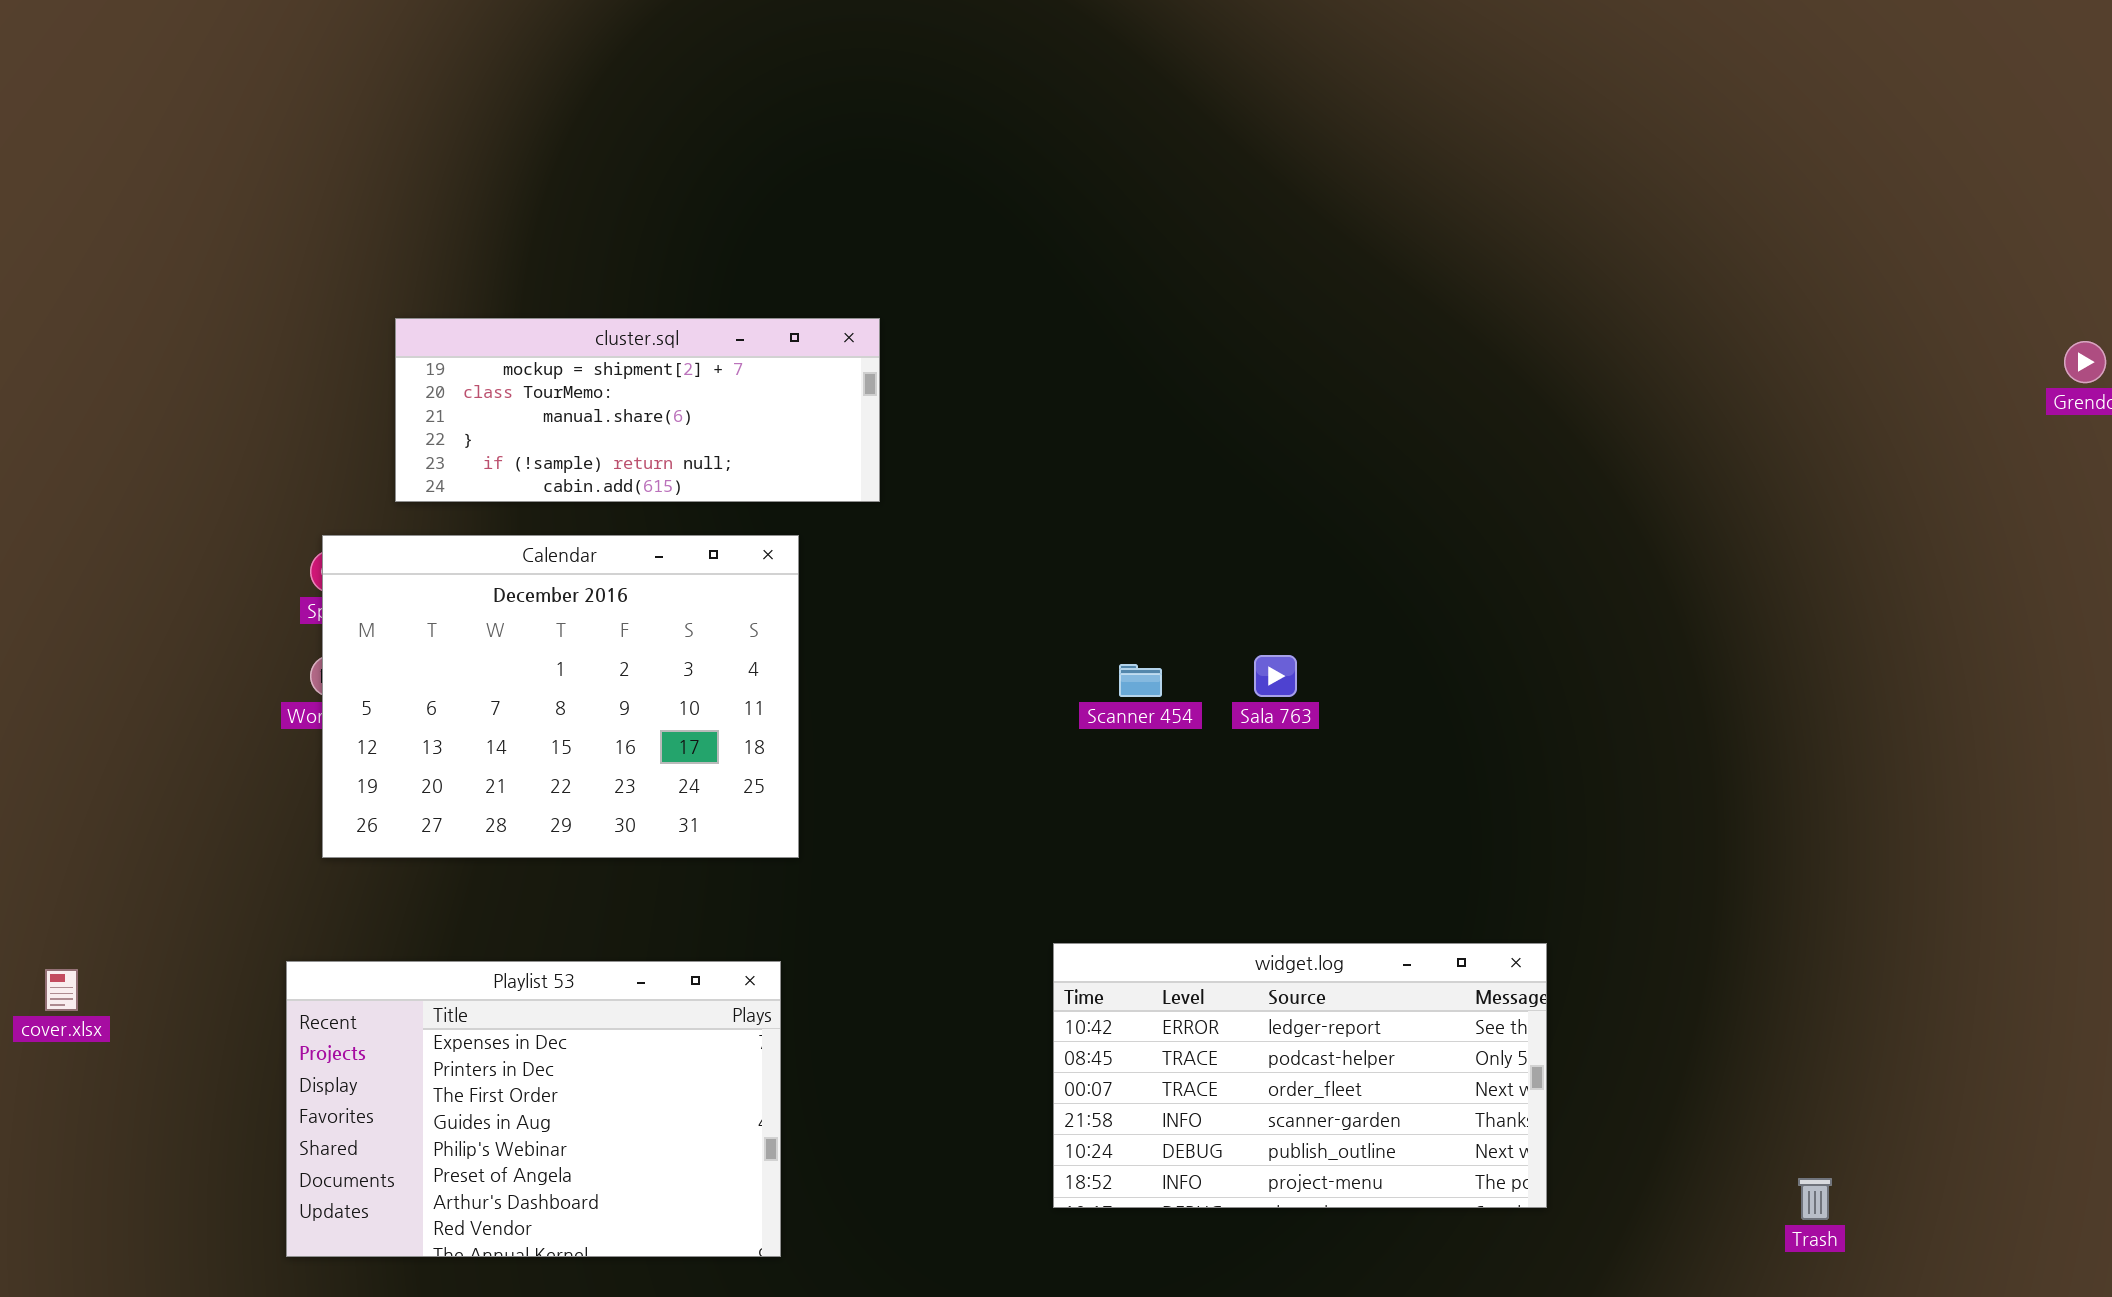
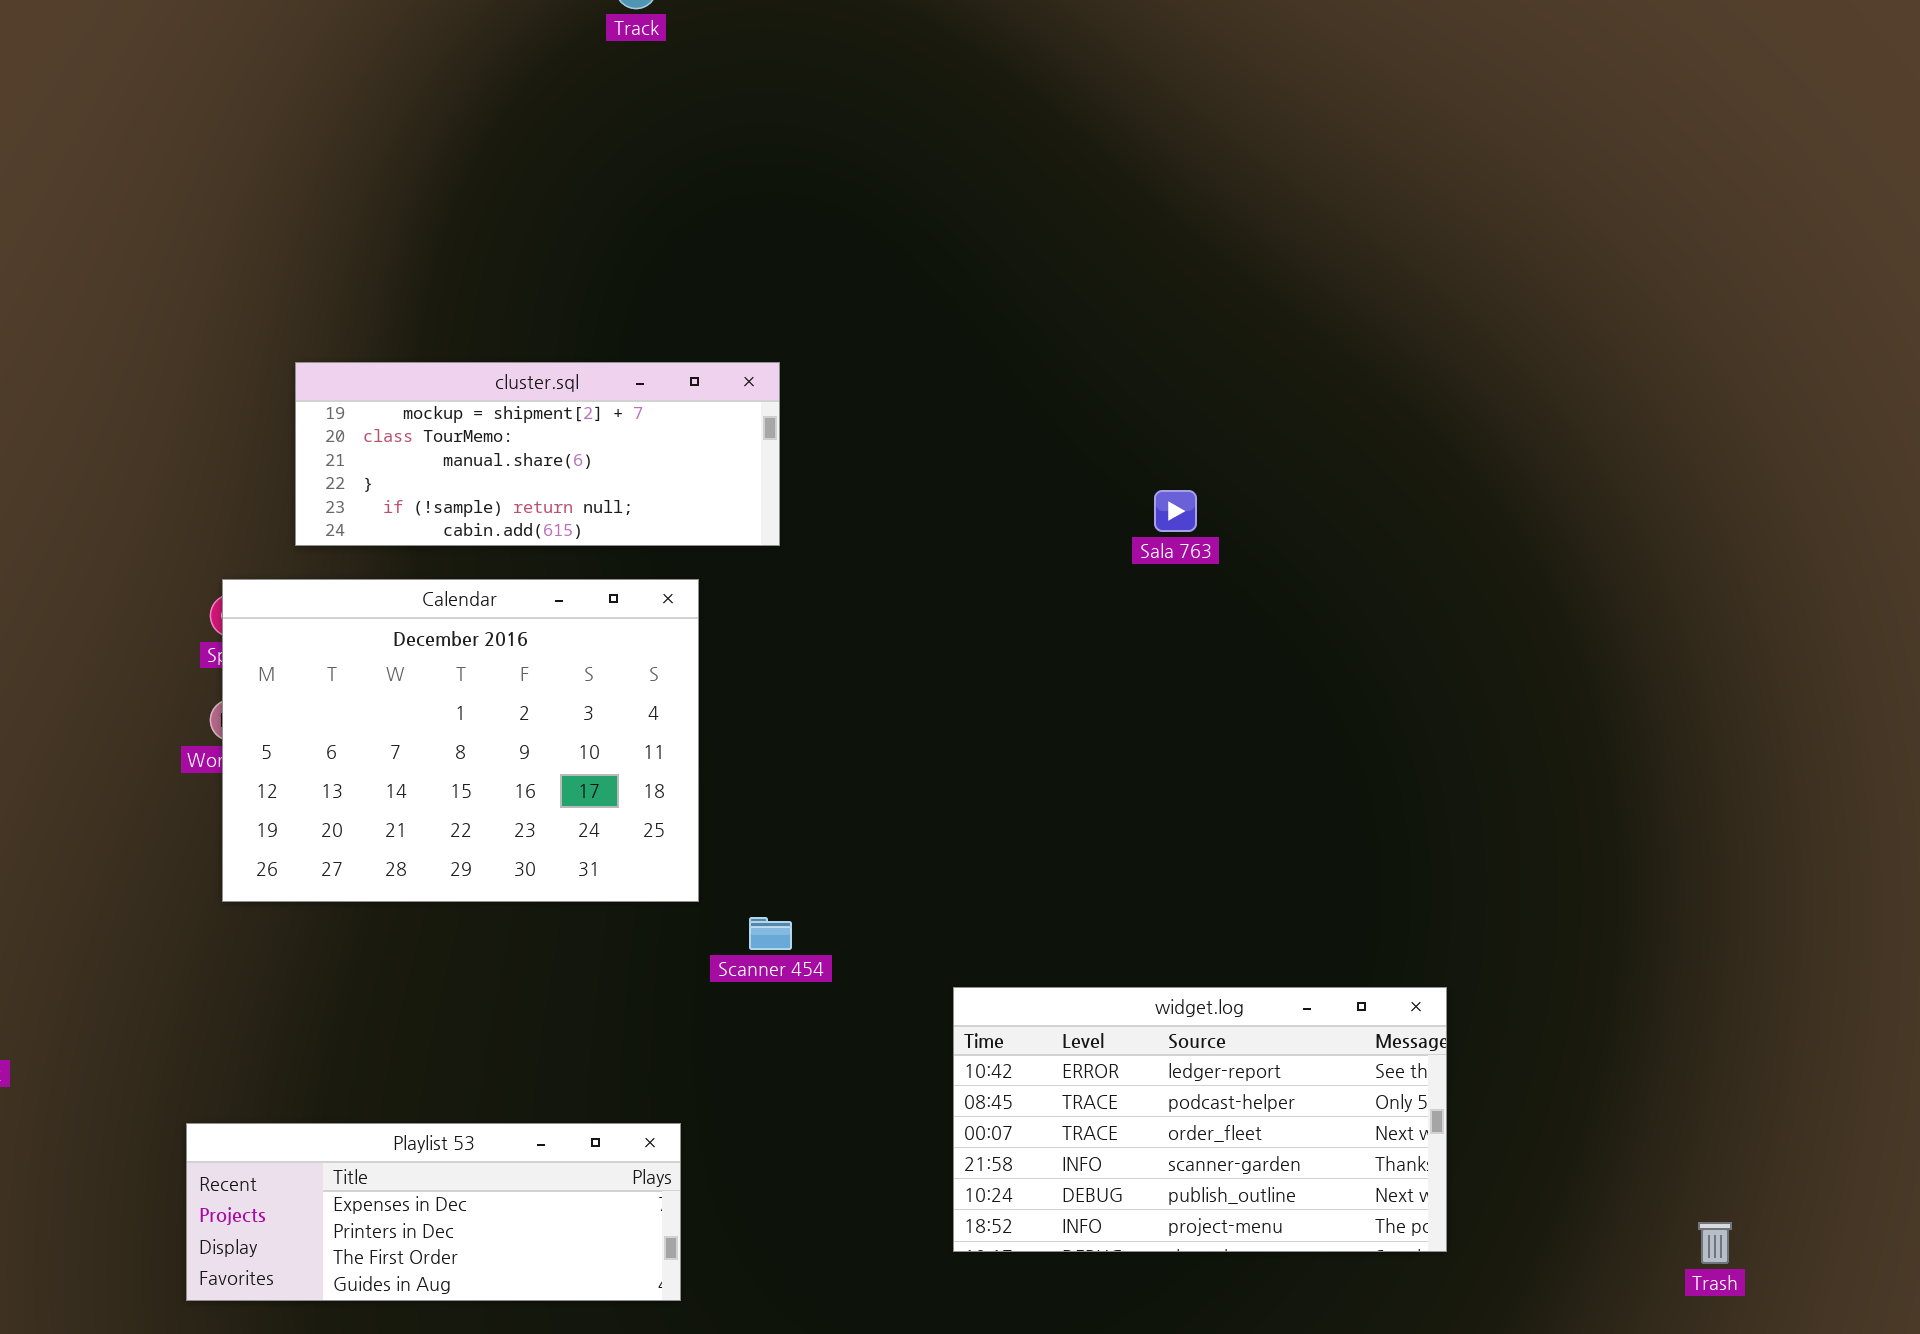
Sala 763: [1254,655,1297,697] -> [1154,490,1197,532], moved
Scanner 454: [1119,664,1162,697] -> [749,917,792,950], moved
Playlist 53: [286,961,781,1257] -> [186,1123,681,1301], resized

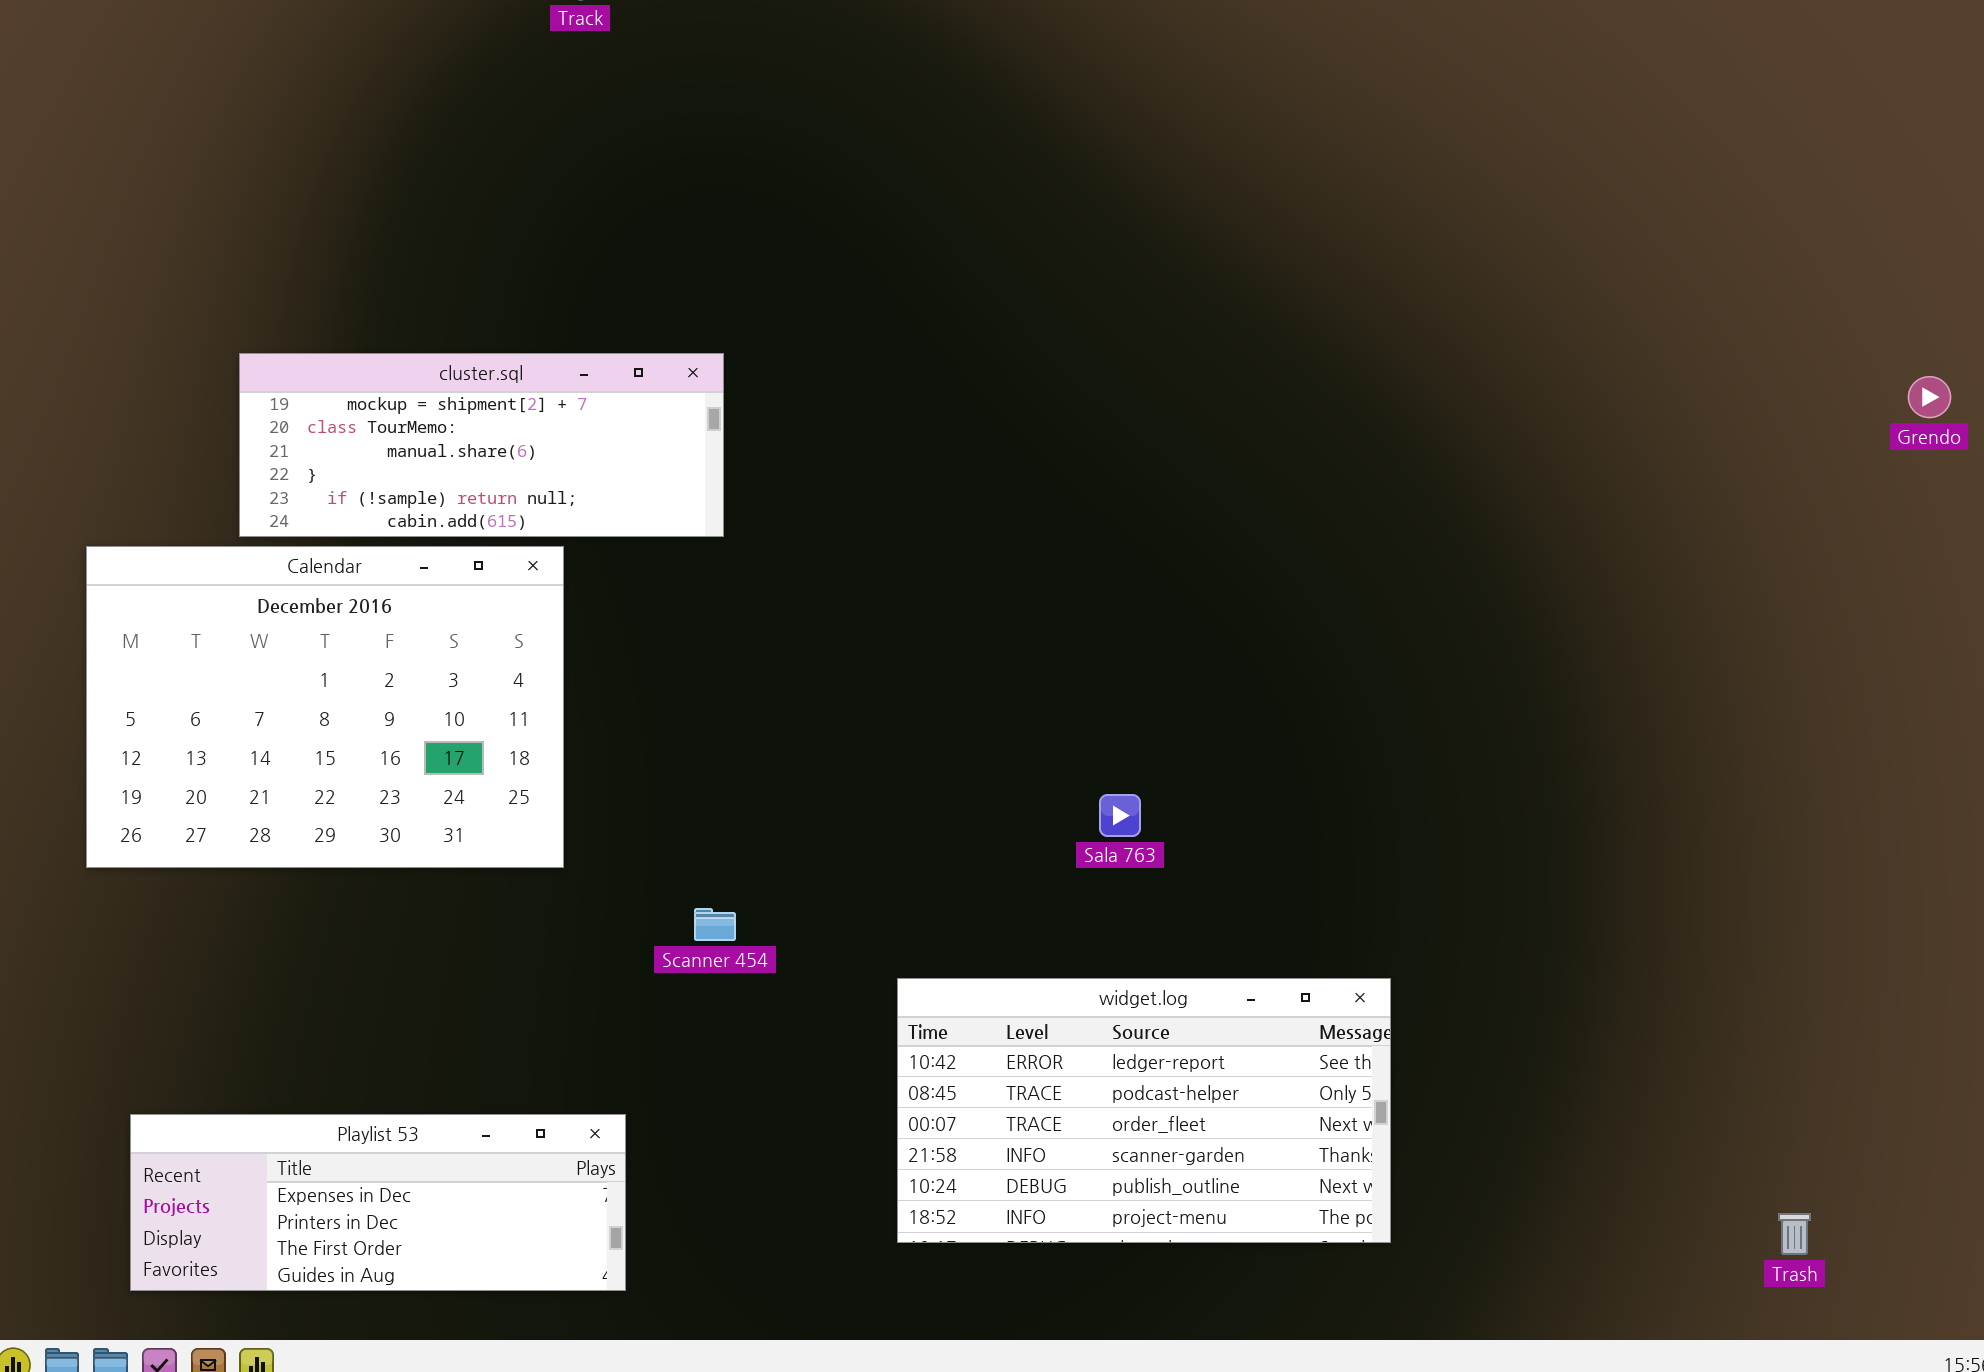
Sala 763: [1154,490,1197,532] -> [1099,794,1141,837], moved
Calendar: [222,579,699,902] -> [86,546,564,868], moved
Trash: [1698,1222,1732,1264] -> [1778,1213,1811,1255], moved

